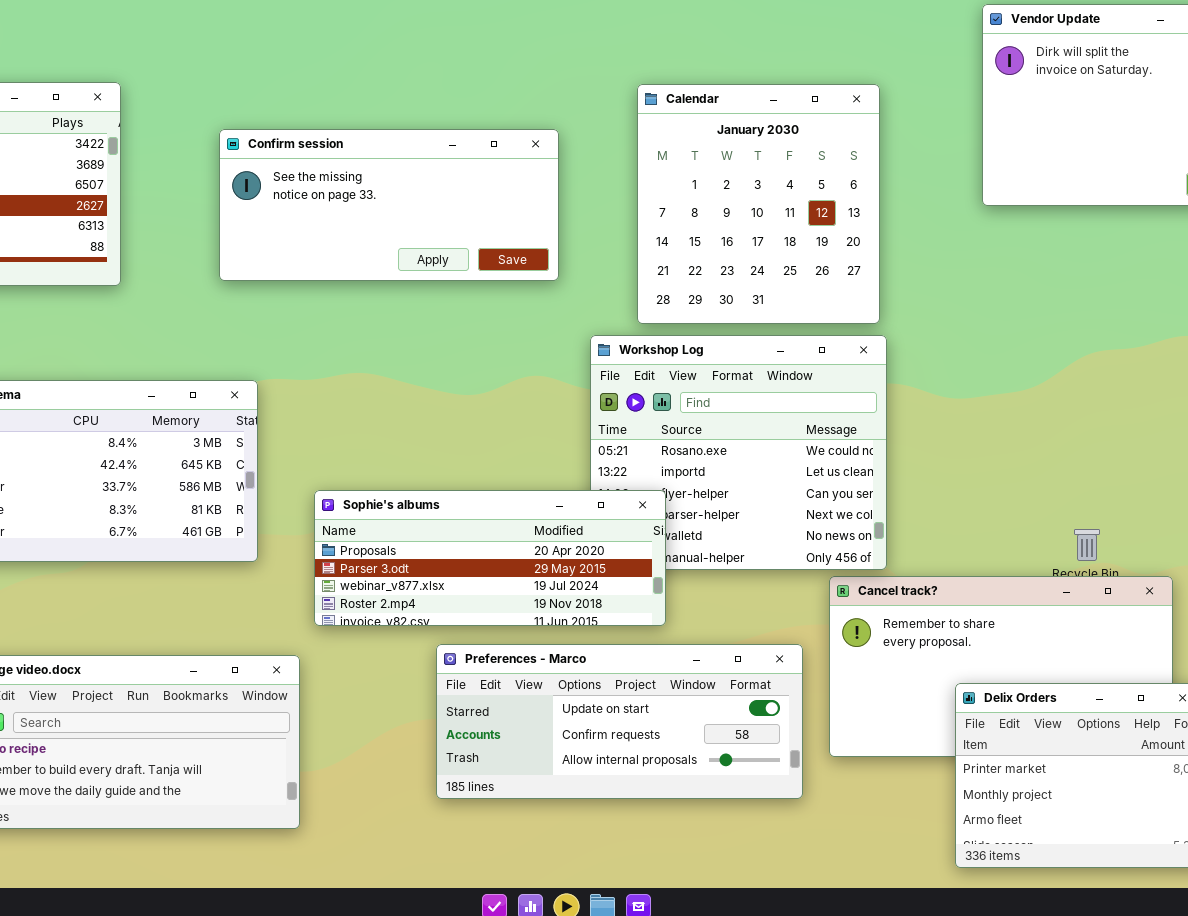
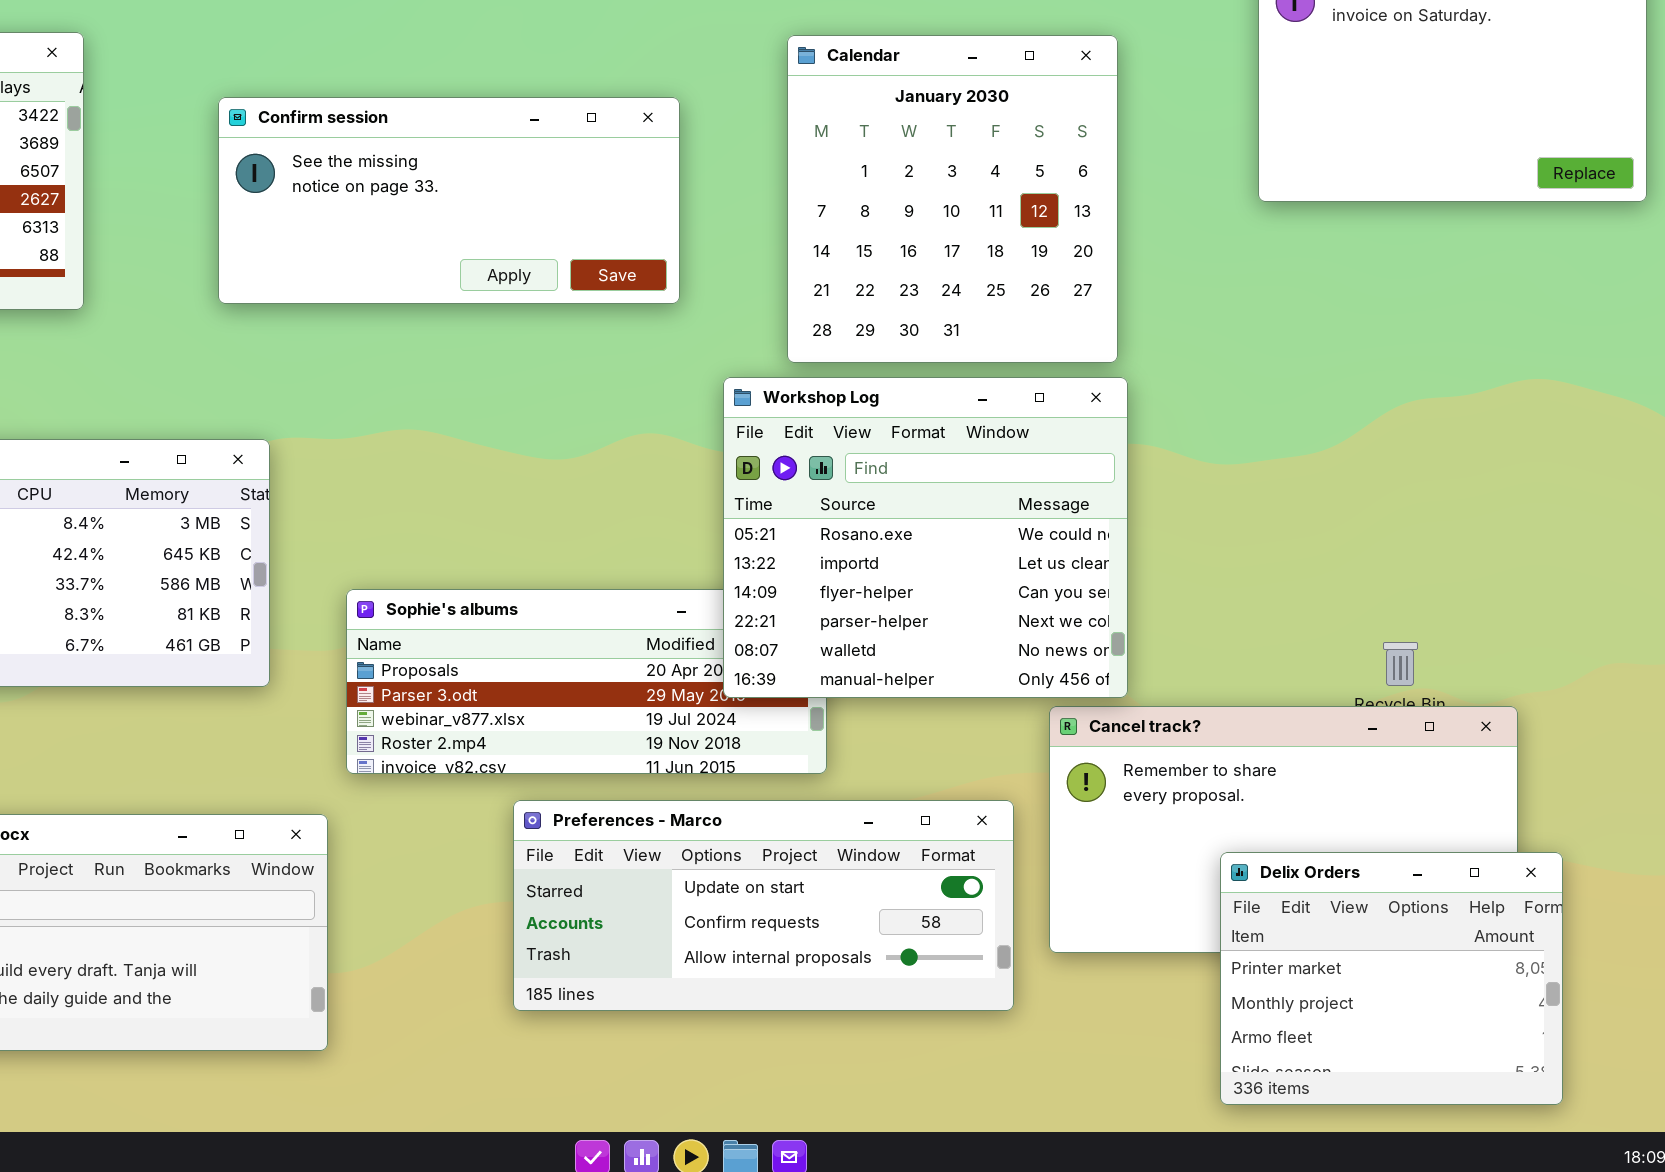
Workshop Log: [590,335,887,570] -> [723,377,1128,698], raised

